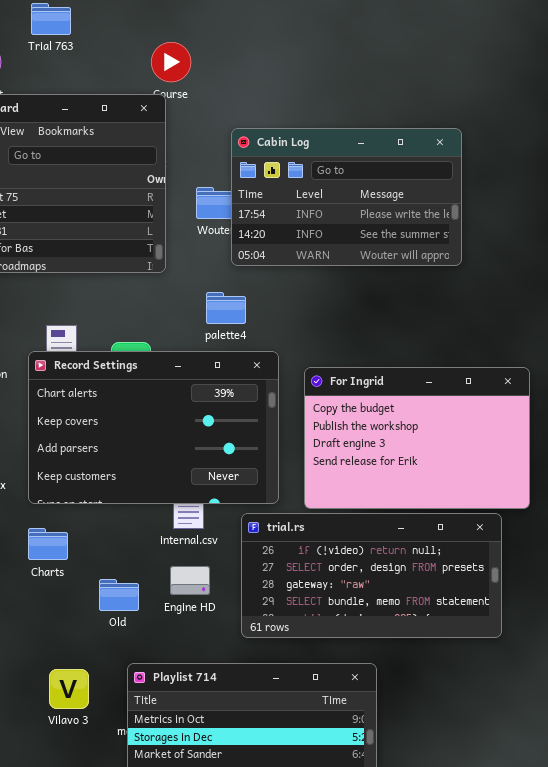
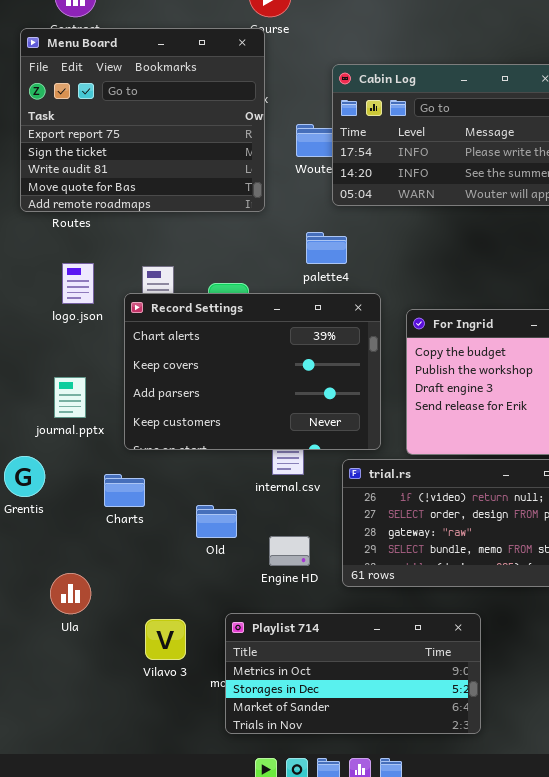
Charts: [28,528,68,560] -> [104,474,145,507], moved
Engine HD: [170,566,210,595] -> [269,536,310,566], moved
Old: [99,579,139,611] -> [196,505,237,538], moved

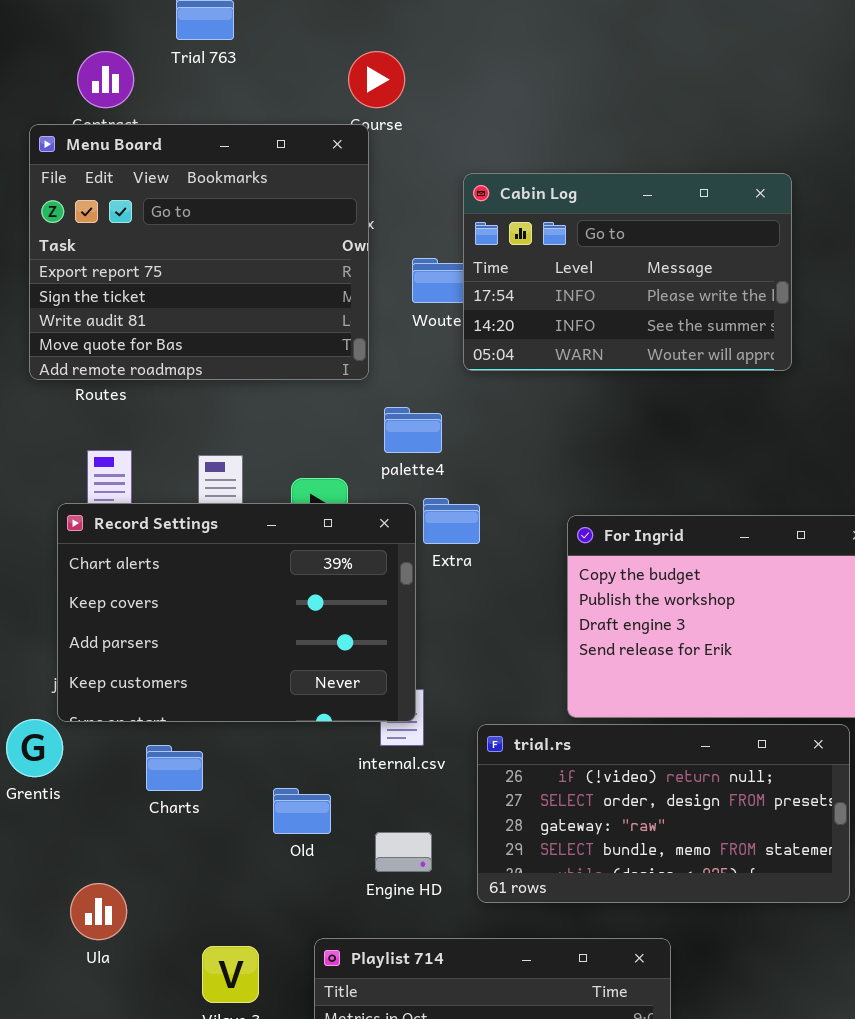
palette4: [306,232,347,264] -> [384,407,442,453], moved
Record Settings: [124,293,381,450] -> [57,503,416,722], moved

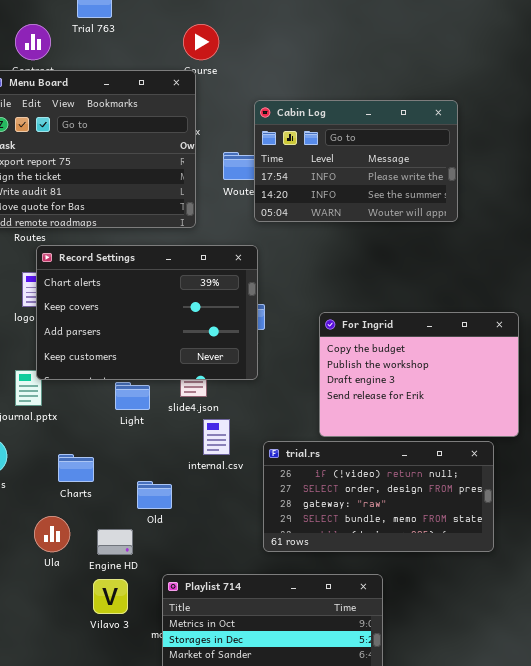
Record Settings: [57,503,416,722] -> [36,245,258,380], moved
Engine HD: [375,832,432,872] -> [97,529,133,555], moved
Ula: [70,883,127,940] -> [34,516,70,552], moved

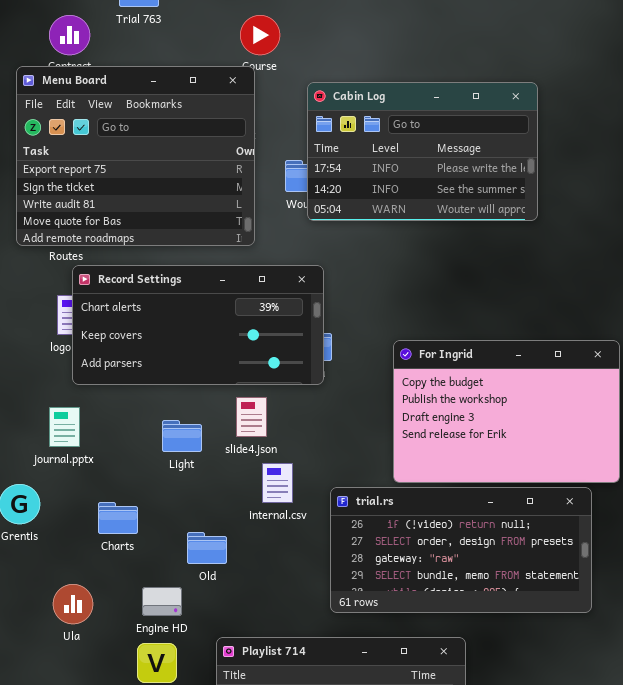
Cabin Log: [254,100,458,222] -> [307,82,538,221], moved
Record Settings: [36,245,258,380] -> [72,265,324,385], resized
Ula: [34,516,70,552] -> [53,584,93,624], moved

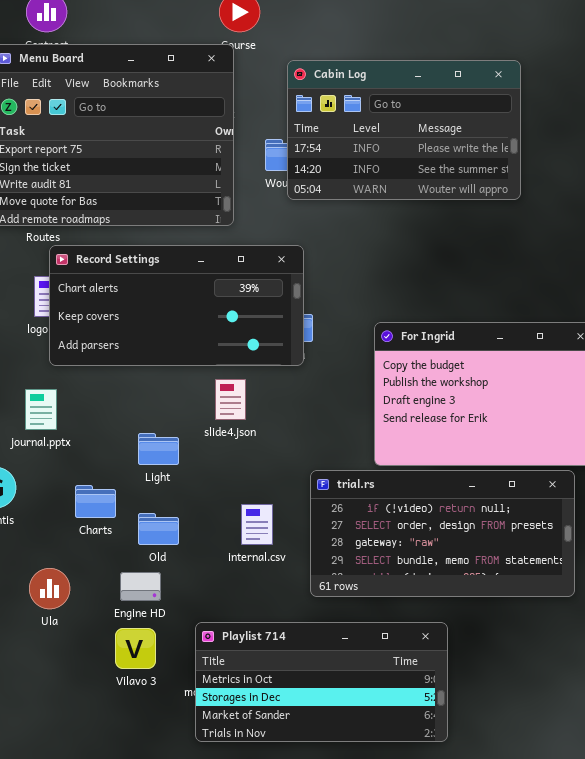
Light: [162,420,202,452] -> [138,433,179,465], moved
internal.csv: [262,463,293,503] -> [241,504,273,545], moved
Old: [187,532,227,564] -> [138,513,179,545], moved

